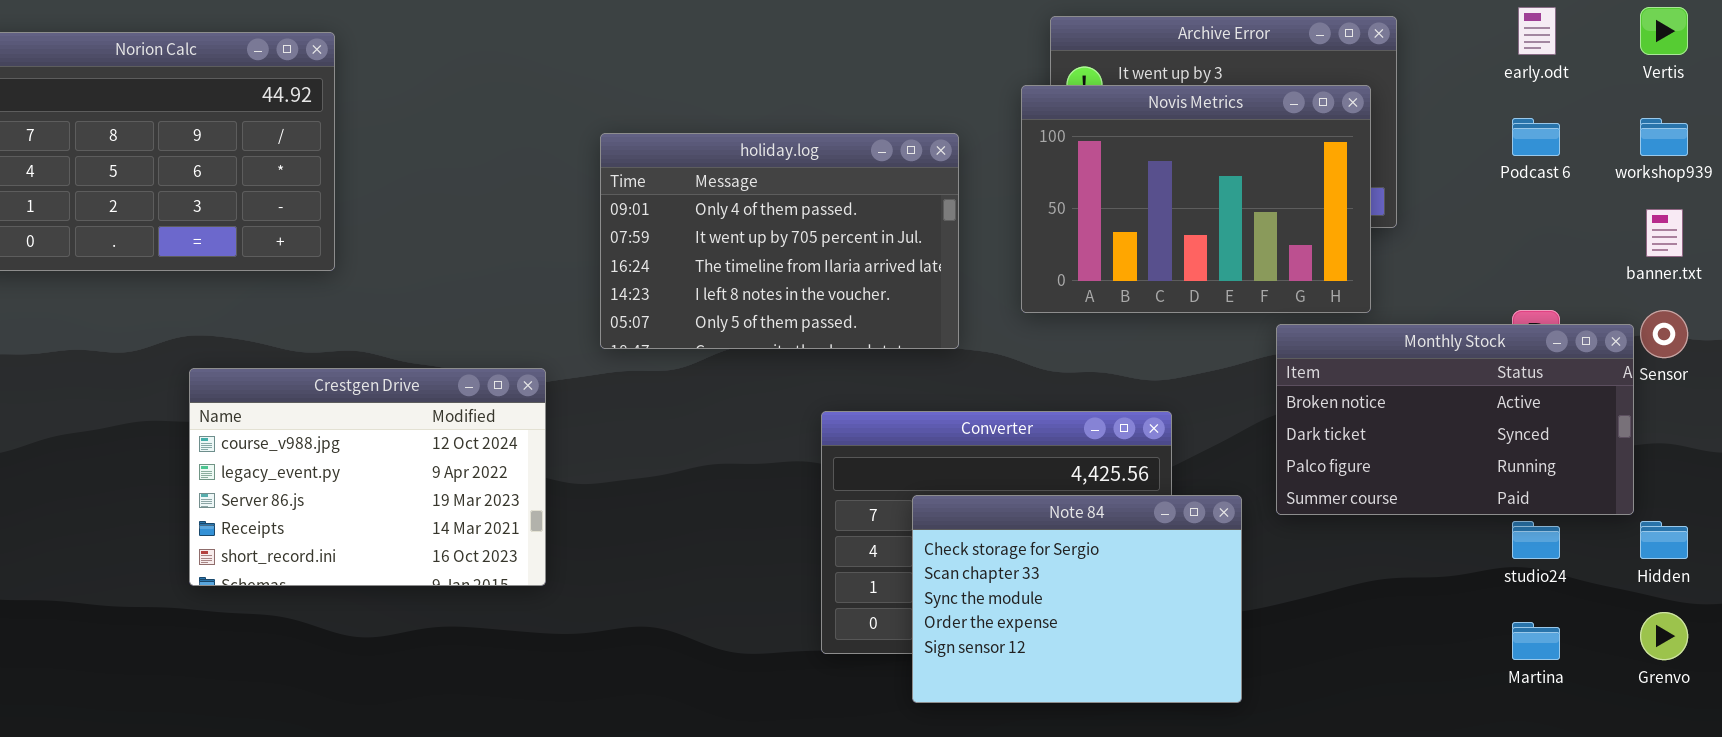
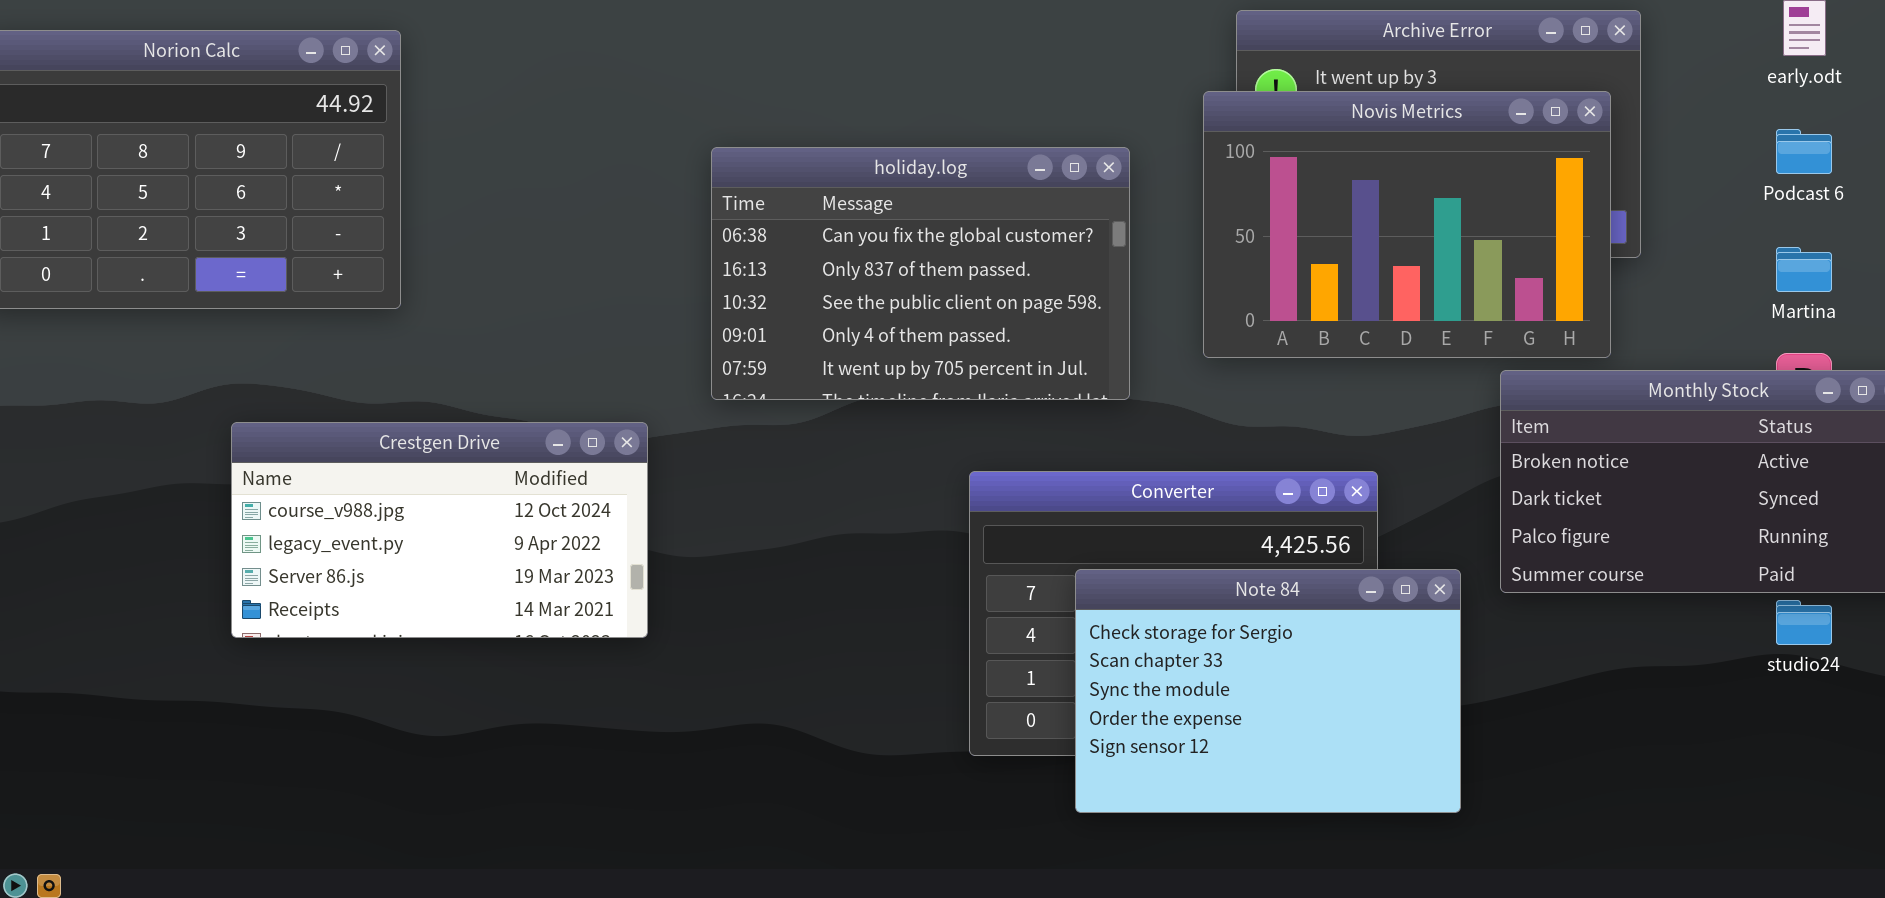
holiday.log: [600,133,959,349] -> [711,147,1130,400], scrolled up 3 rows
Crestgen Drive: [189,368,546,586] -> [231,422,648,638], resized
Martina: [1512,622,1560,660] -> [1776,247,1832,292], moved

